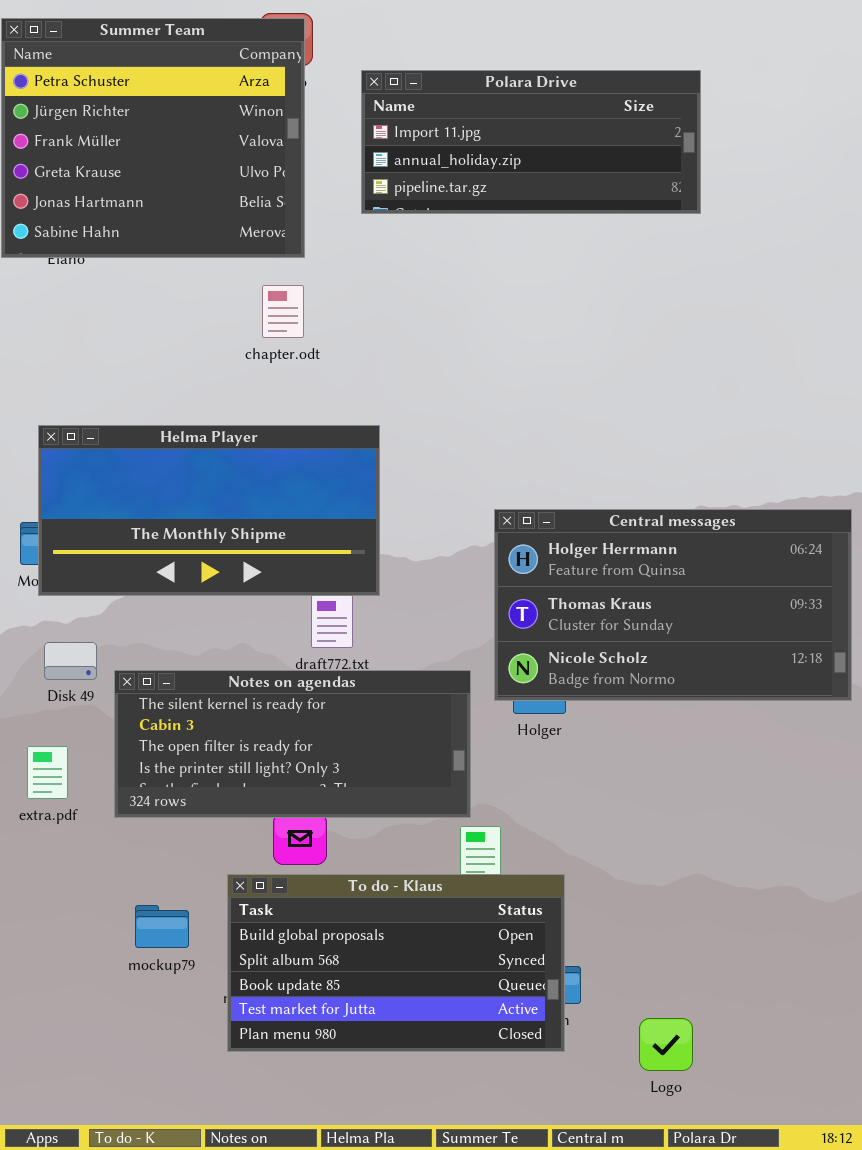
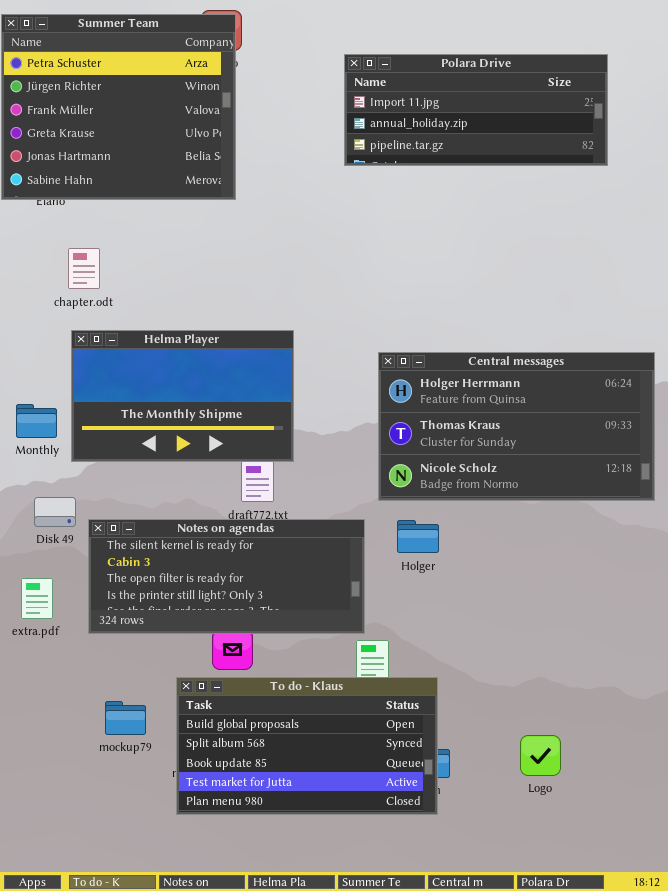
Polara Drive: [361,70,701,214] -> [344,54,608,166], moved
chapter.odt: [262,285,304,338] -> [68,248,100,289], moved
Helma Player: [38,425,380,596] -> [71,330,294,462], resized
Central messages: [494,509,852,701] -> [378,352,655,501], moved
Logo: [639,1018,693,1071] -> [520,735,561,776], moved

